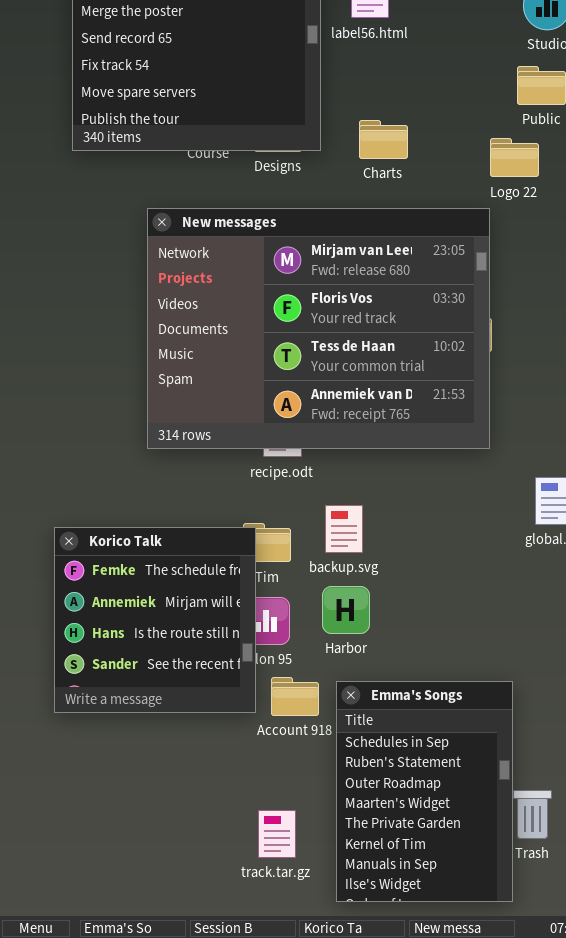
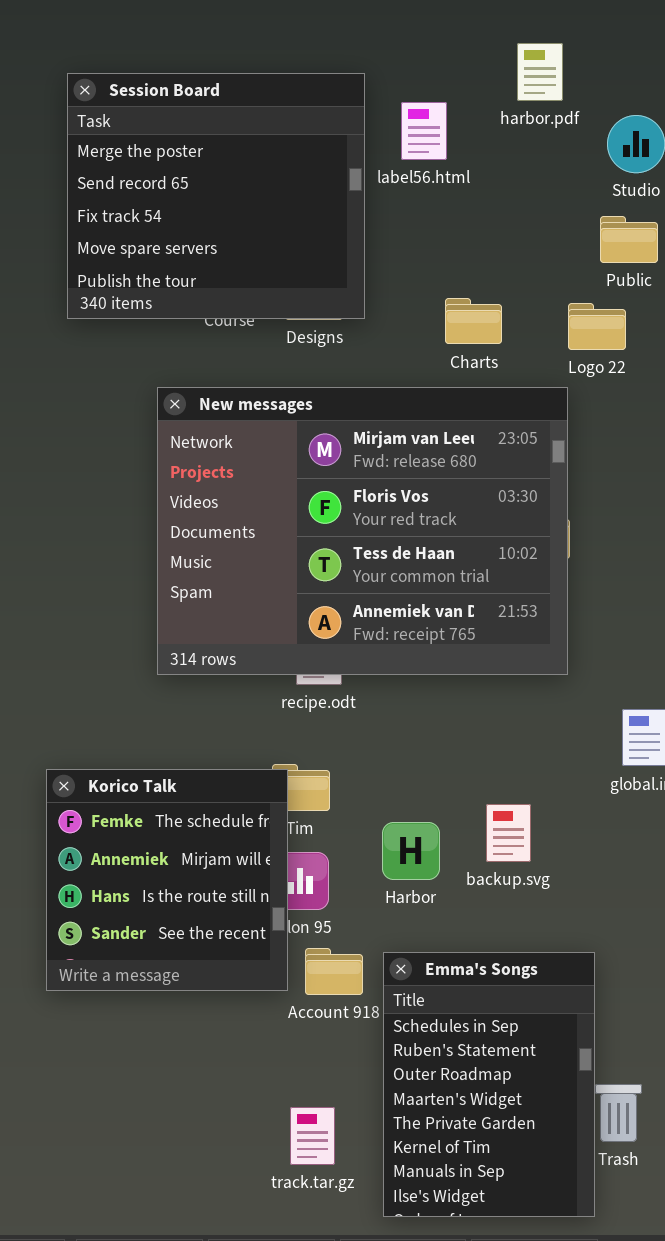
Charts: [359,120,408,159] -> [445,298,502,344], moved
backup.svg: [325,505,363,553] -> [486,804,531,862], moved
Harbor: [322,586,370,634] -> [382,822,440,880], moved

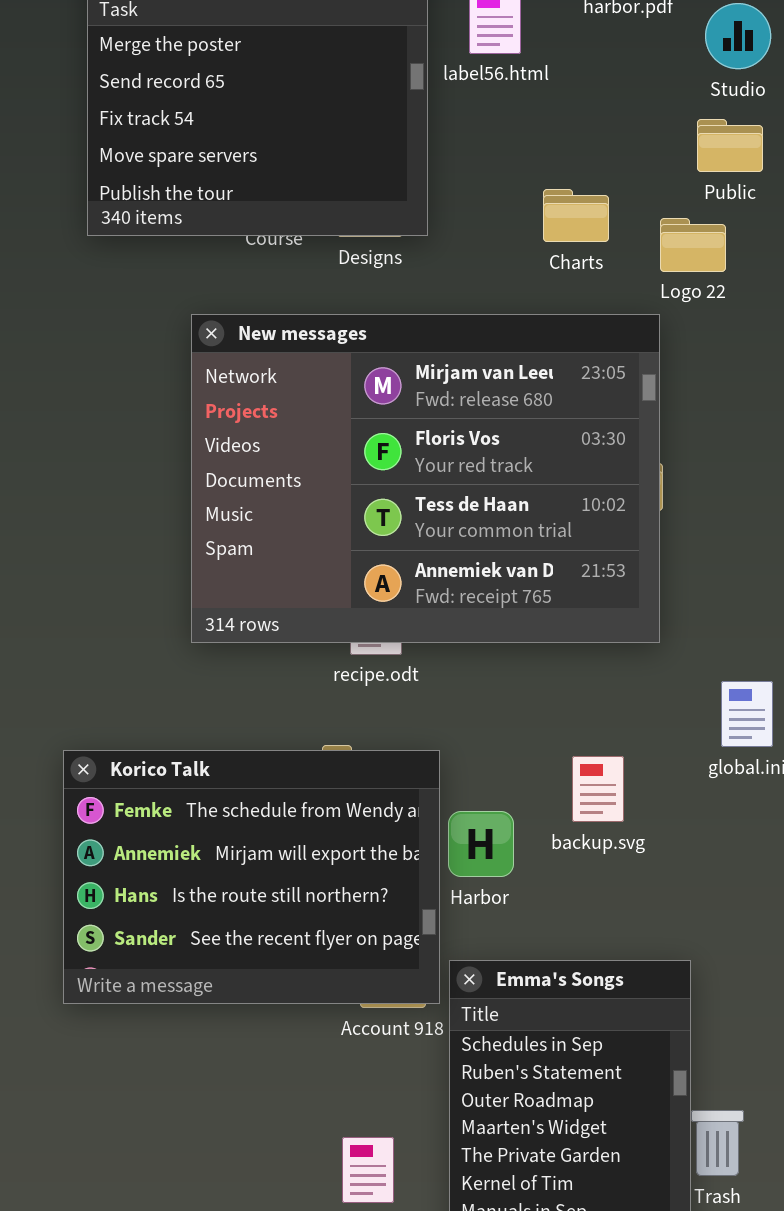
Charts: [445,298,502,344] -> [543,189,609,242], moved
Korico Talk: [46,769,288,991] -> [63,750,440,1004], resized
backup.svg: [486,804,531,862] -> [572,756,624,822], moved

